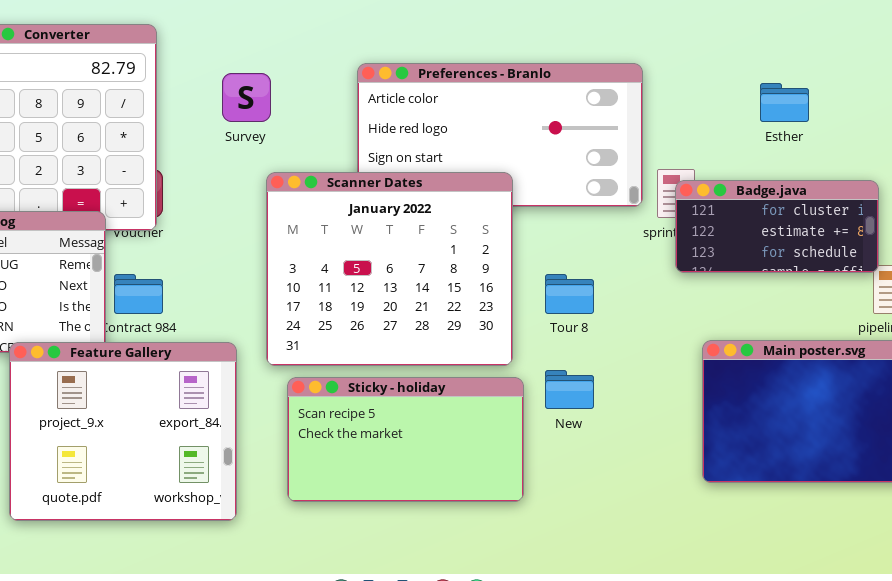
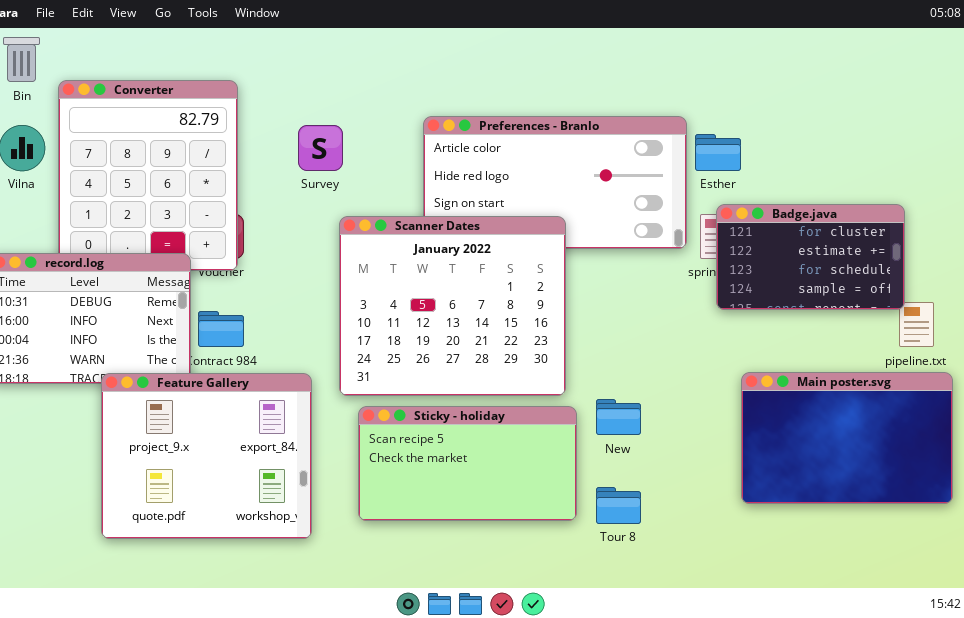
Esther: [760,83,809,122] -> [695,134,741,171], moved
Badge.java: [675,180,879,273] -> [716,204,905,310], resized
Tour 8: [545,274,594,314] -> [596,487,641,524], moved

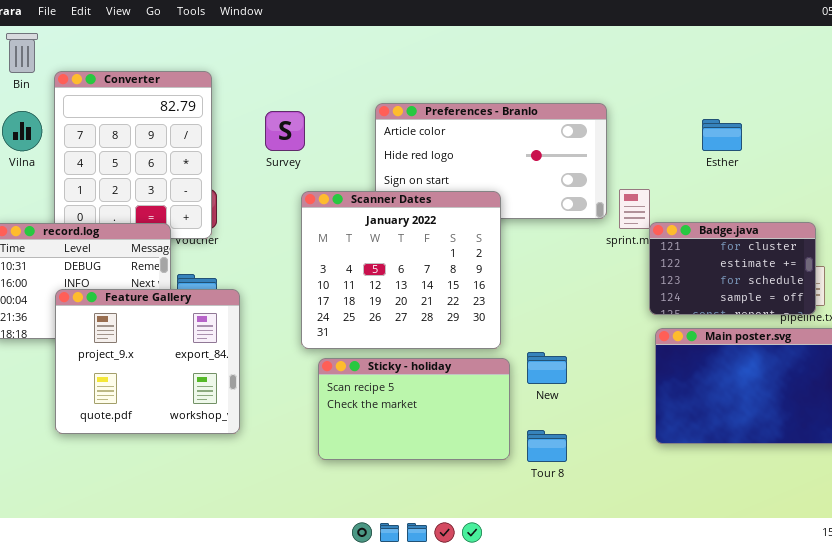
Esther: [695,134,741,171] -> [702,119,742,151], moved
Badge.java: [716,204,905,310] -> [649,222,816,315], moved
Feature Gallery: [101,373,312,539] -> [55,289,240,434], moved

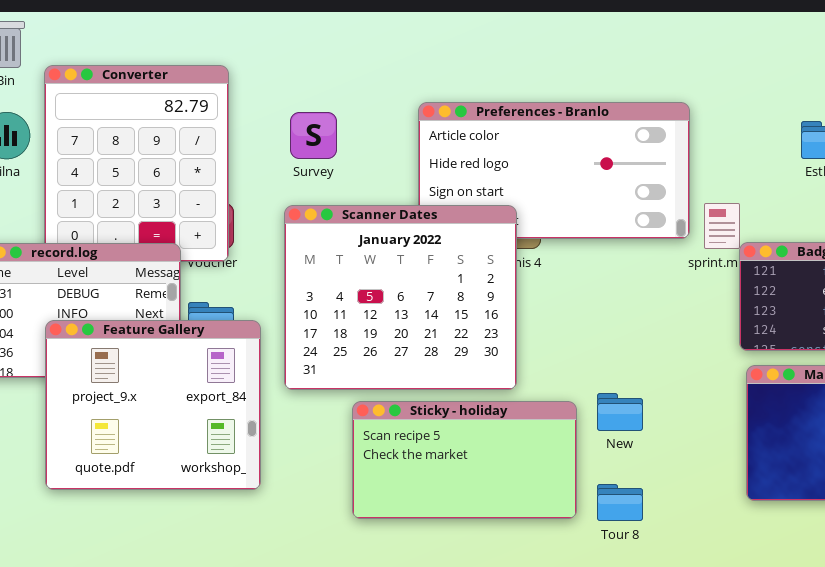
Scanner Dates: [301,191,501,349] -> [284,205,517,390], moved

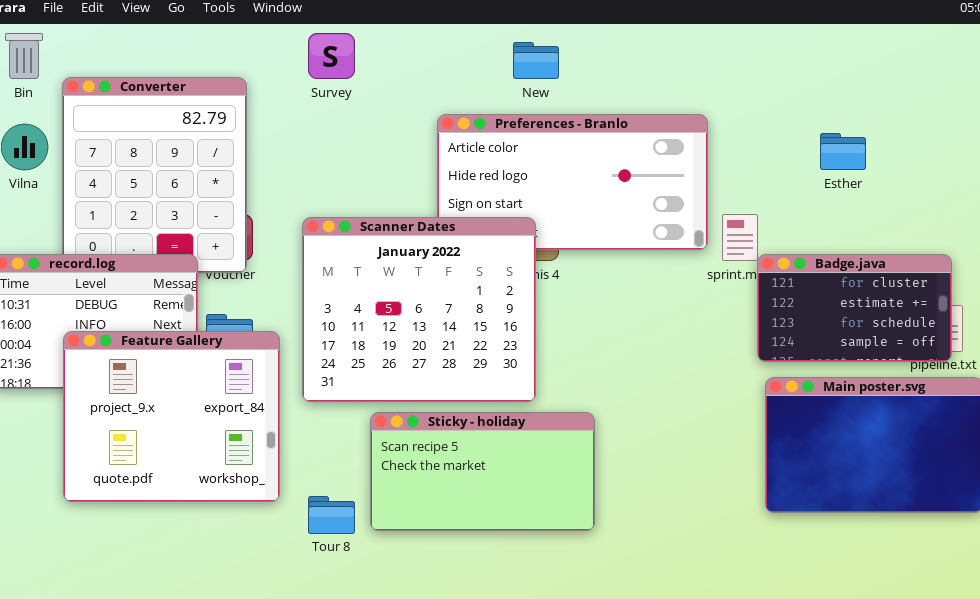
Survey: [290,112,337,159] -> [308,33,355,79], moved
New: [597,393,643,431] -> [513,42,559,79], moved
Tour 8: [597,484,643,521] -> [308,496,355,534], moved

